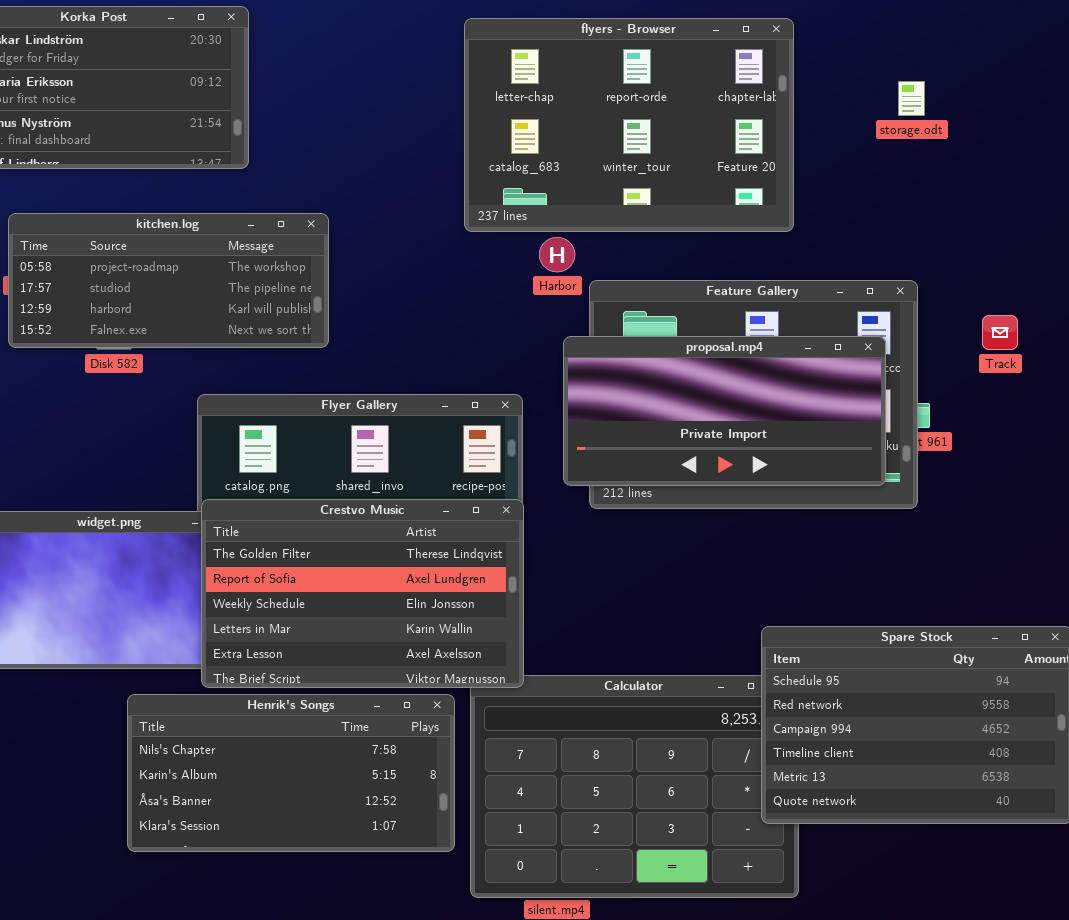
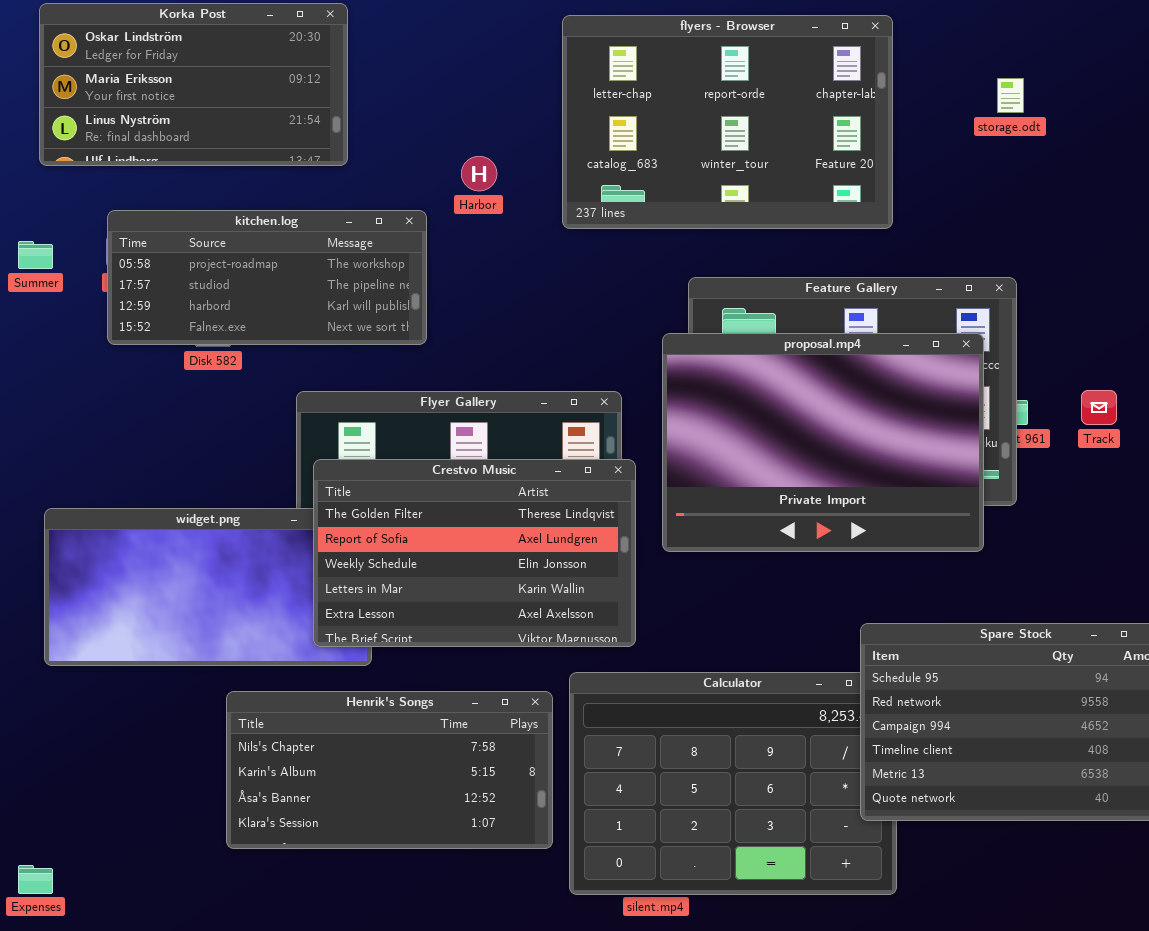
Harbor: [539,237,575,272] -> [461,156,497,191], moved
Track: [982,315,1018,350] -> [1081,390,1117,425], moved
proposal.mp4: [563,336,886,486] -> [662,333,984,552], resized
Crestvo Music: [201,499,524,688] -> [313,459,636,647], moved

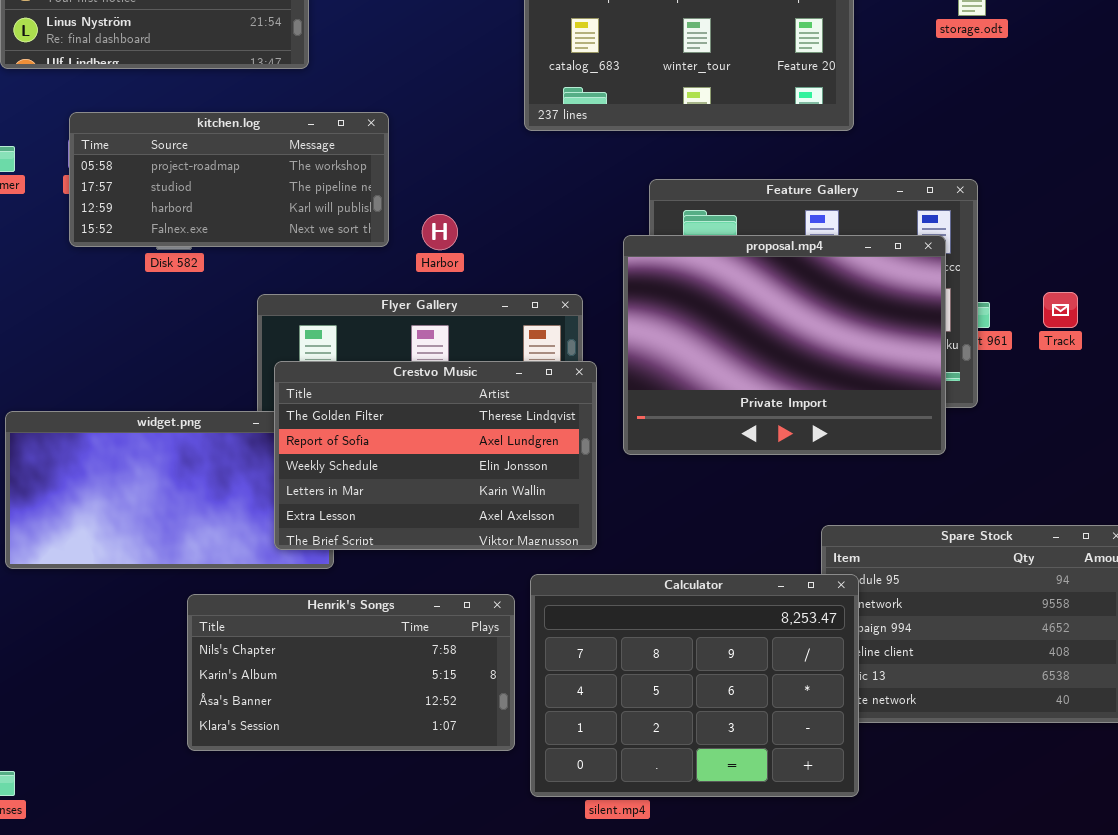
Harbor: [461,156,497,191] -> [422,214,458,250], moved
Calculator: [569,672,897,895] -> [530,574,859,797], raised

